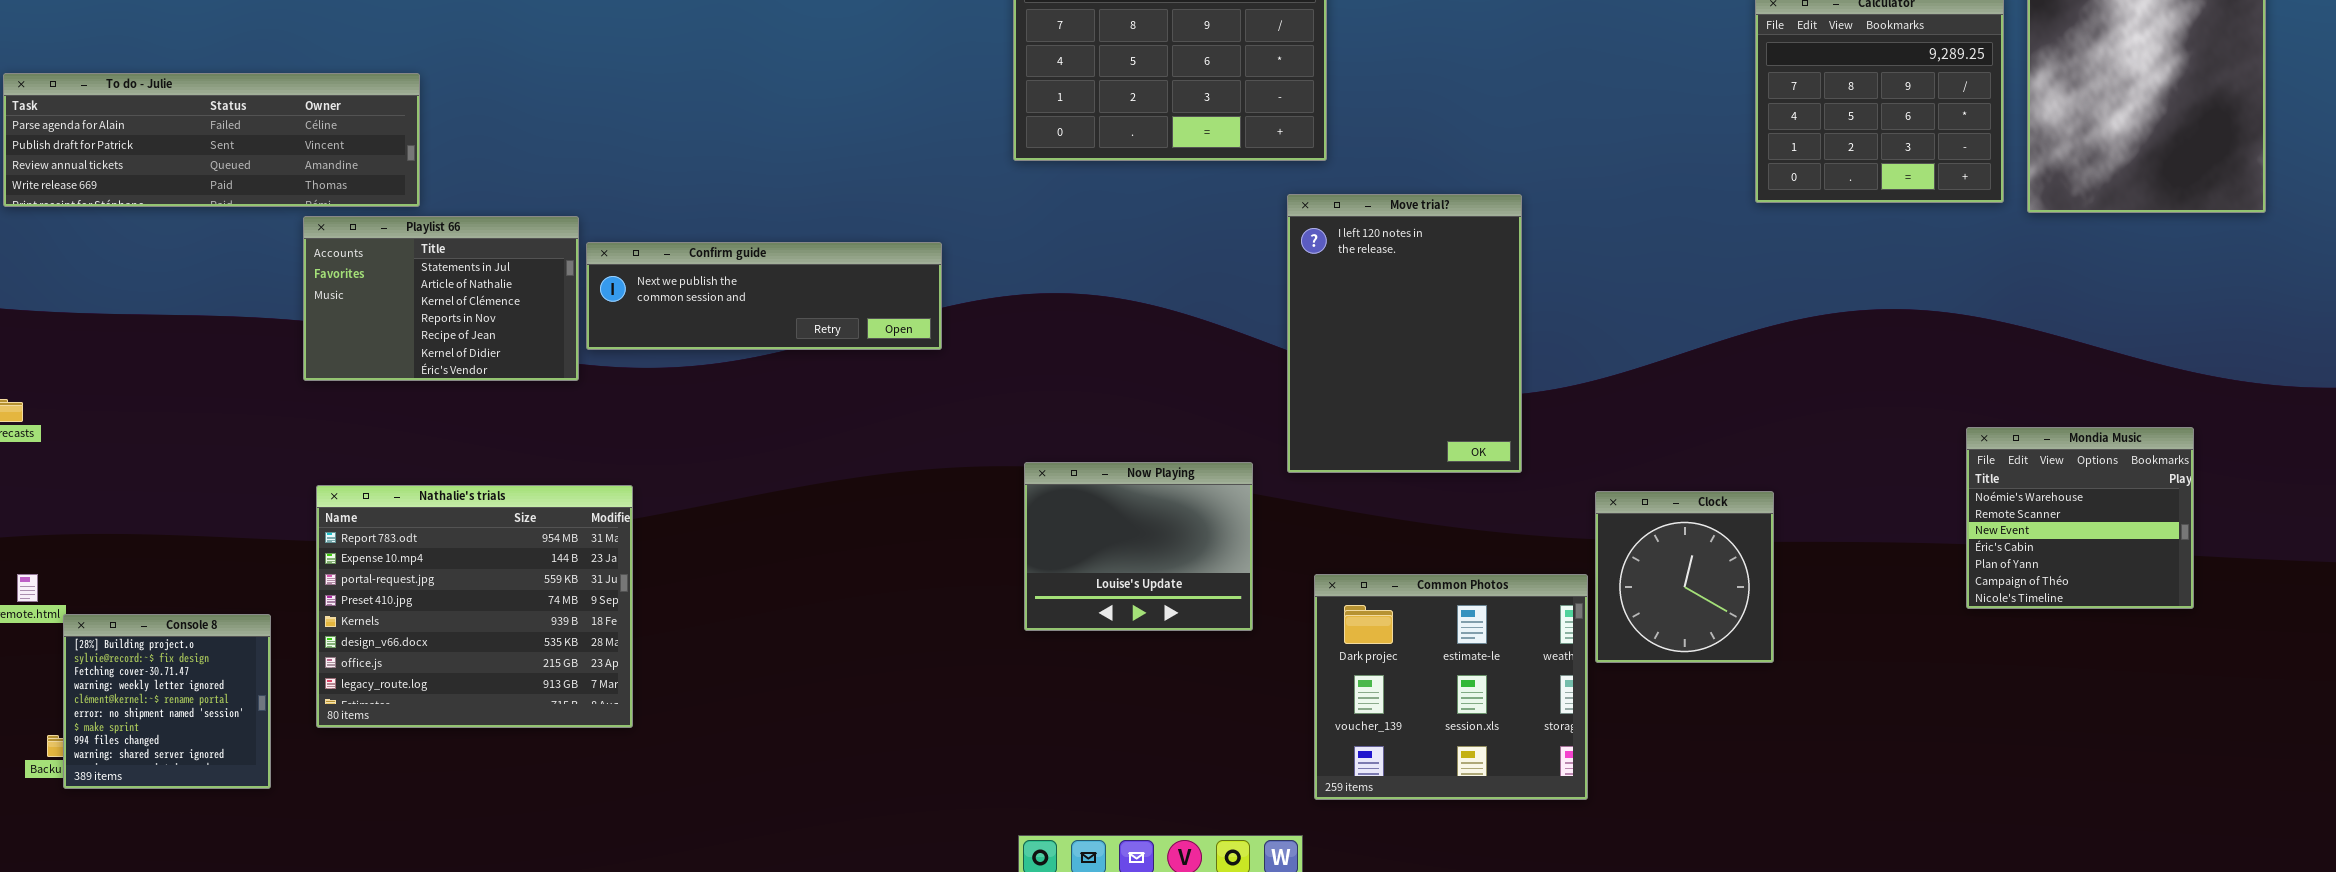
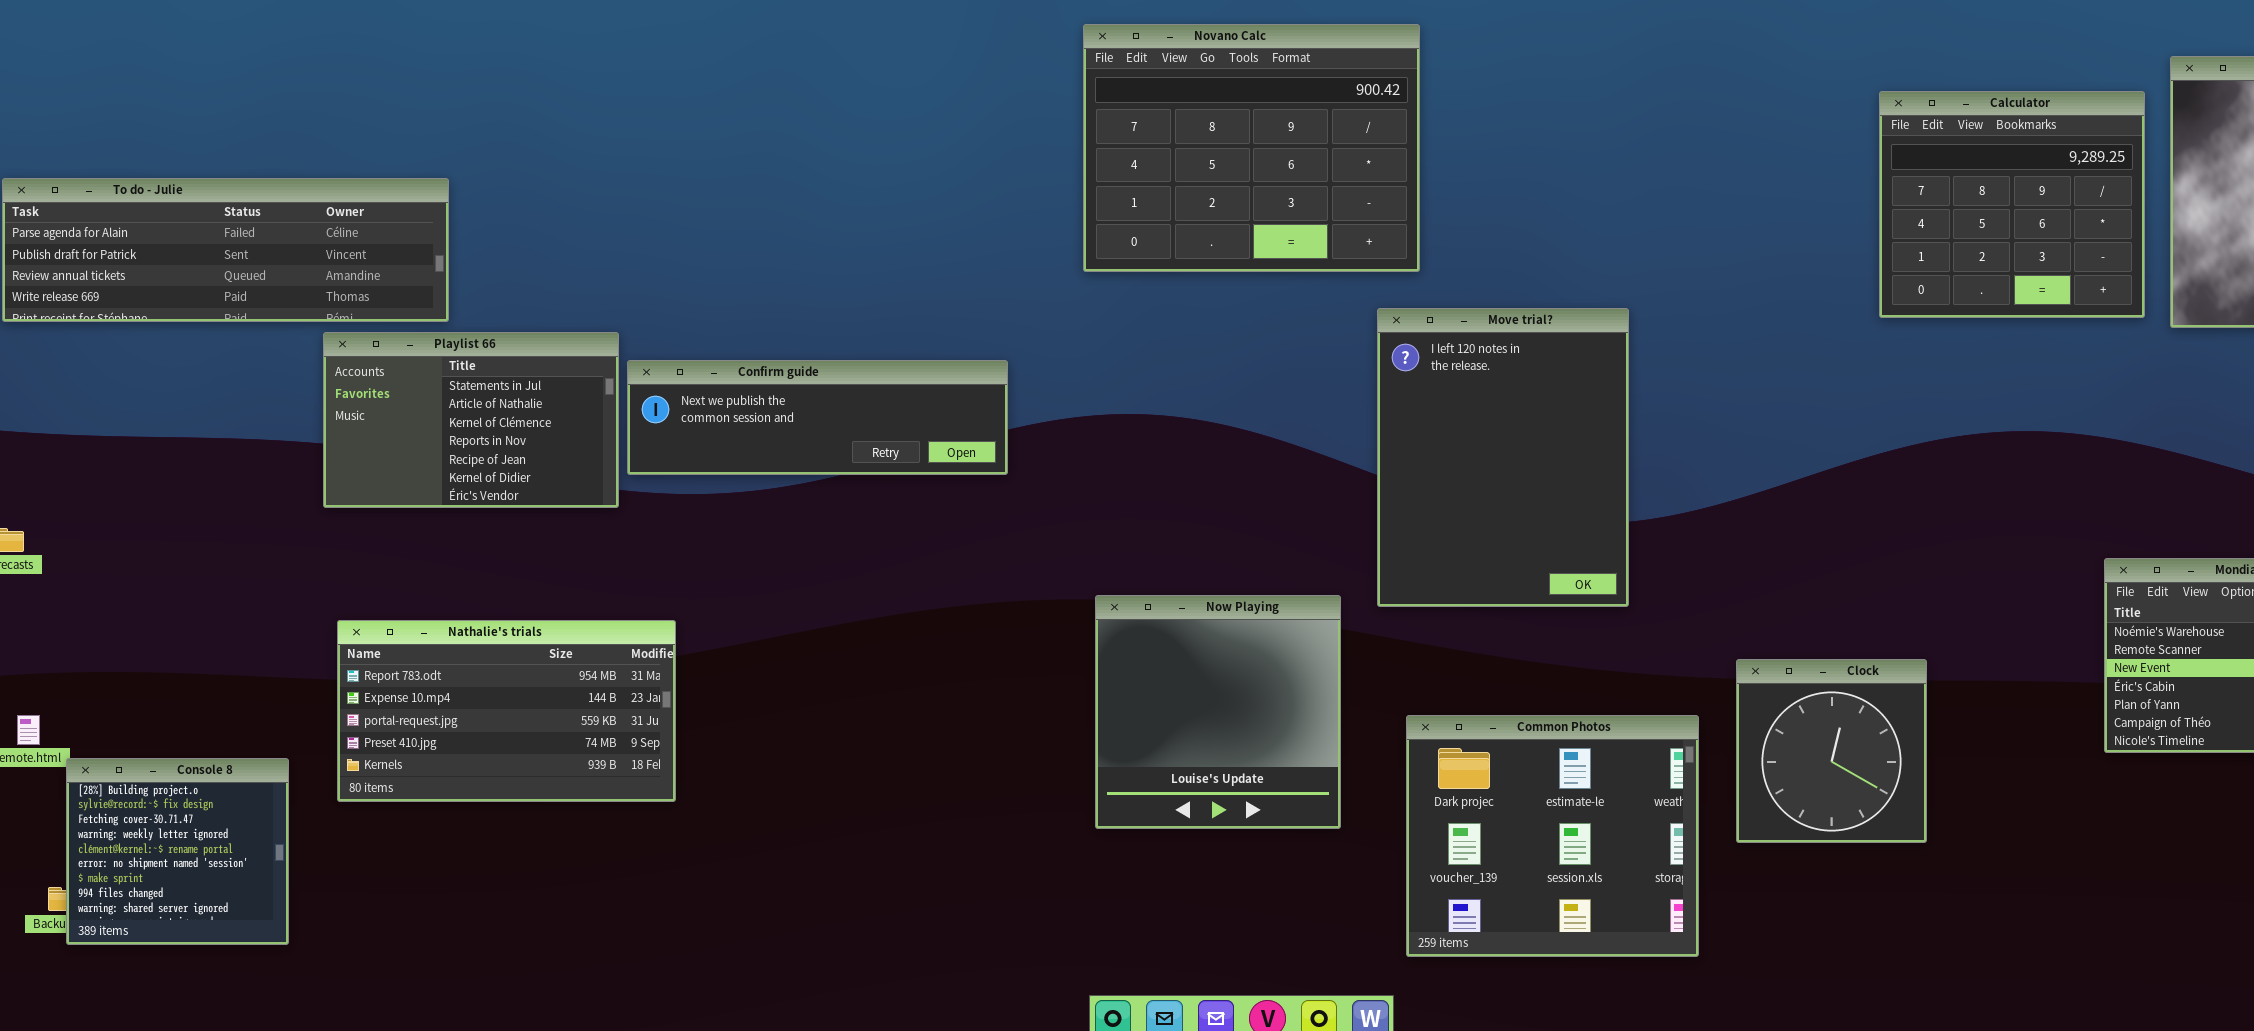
Now Playing: [1024,462,1253,631] -> [1095,595,1341,829], resized
Nathalie's trials: [316,485,633,728] -> [337,620,676,802], resized
Clock: [1595,491,1774,663] -> [1736,659,1927,843], moved

